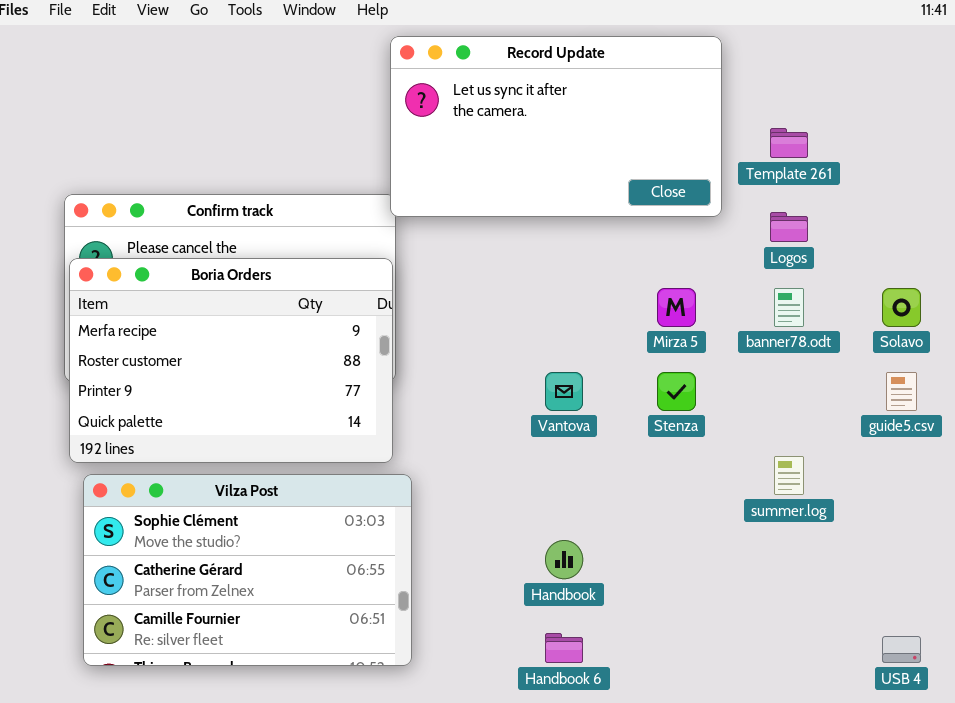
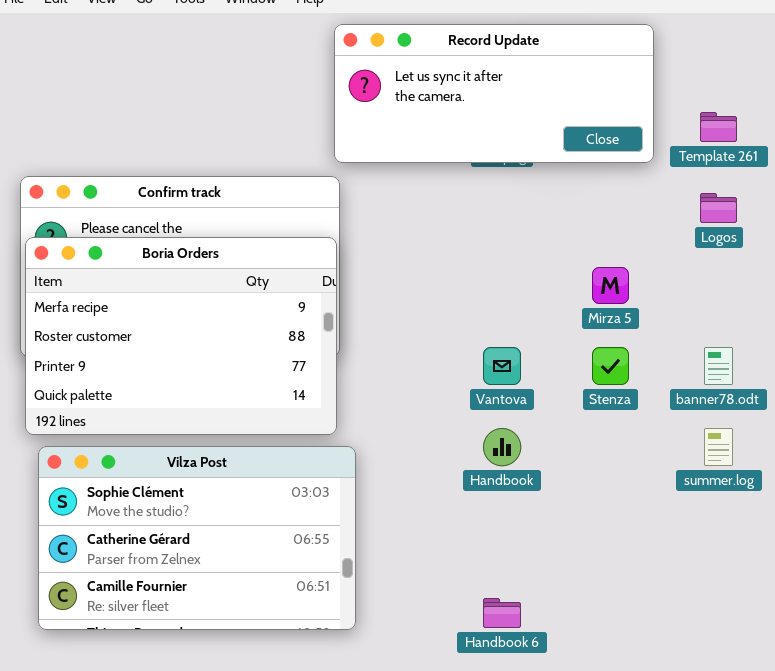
Record Update: [390,36,722,217] -> [334,24,654,163], resized
banner78.odt: [774,288,804,327] -> [704,347,733,385], moved
Handbook: [545,540,583,579] -> [483,428,521,466], moved

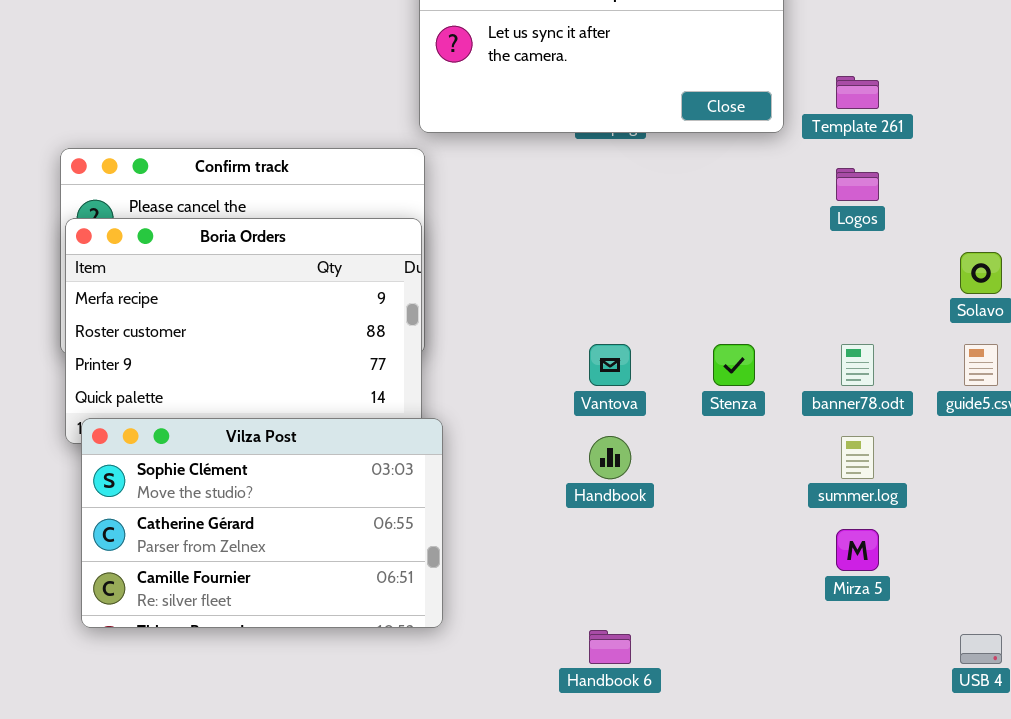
Mirza 5: [592,267,629,304] -> [836,529,879,571], moved
Vilza Post: [38,446,356,630] -> [81,418,443,628], moved

